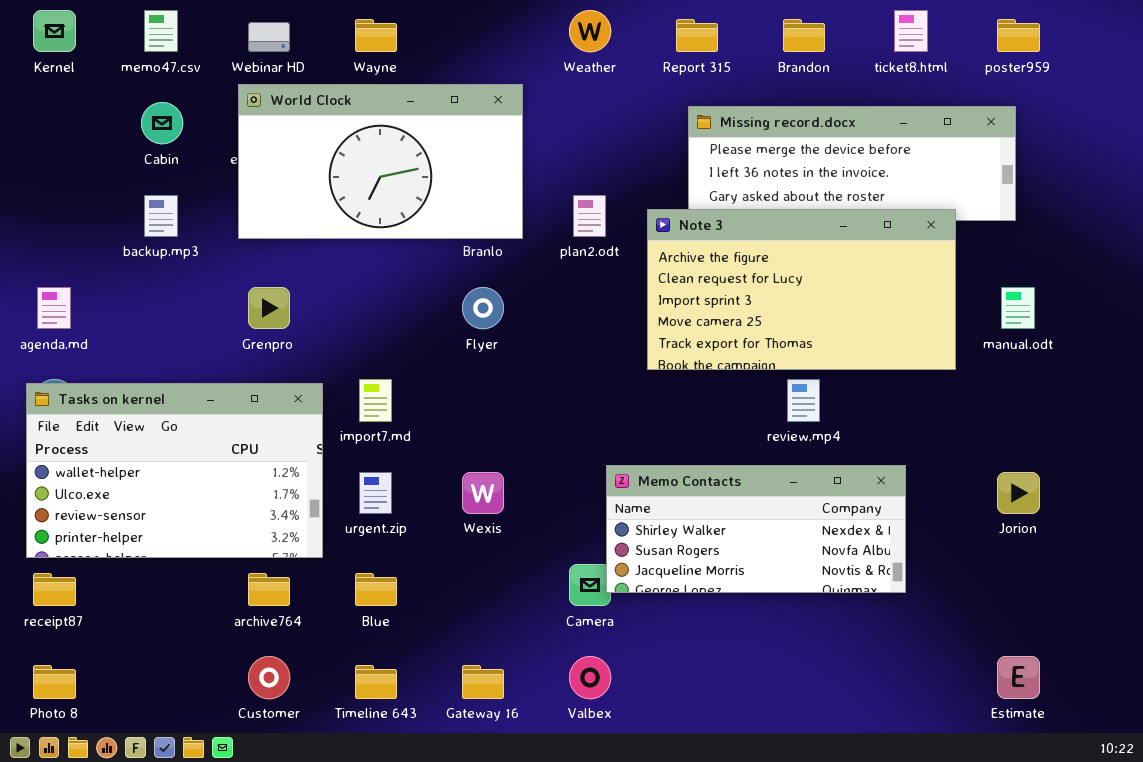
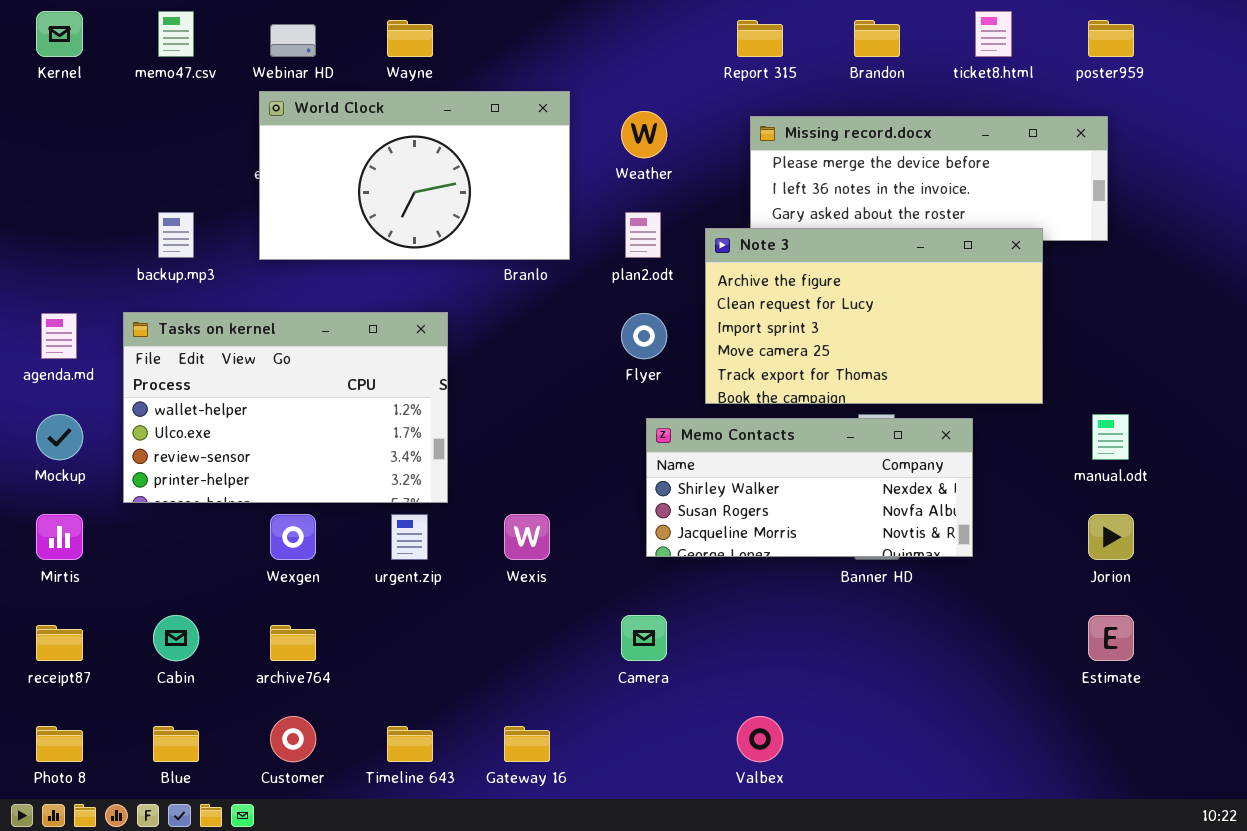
Weather: [569,10,611,52] -> [621,111,667,158], moved
Cabin: [141,102,183,144] -> [153,615,199,661], moved
Flyer: [462,287,504,329] -> [621,313,667,359], moved
manual.odt: [1001,287,1035,329] -> [1092,414,1129,460], moved
Tasks on kernel: [26,383,323,558] -> [123,312,448,503], moved
Memo Contacts: [606,465,906,593] -> [646,418,973,557], moved
Blue: [355,573,397,606] -> [153,726,199,762], moved
Valbex: [569,656,611,699] -> [737,716,783,762], moved
Estimate: [997,656,1040,699] -> [1088,615,1134,661], moved

